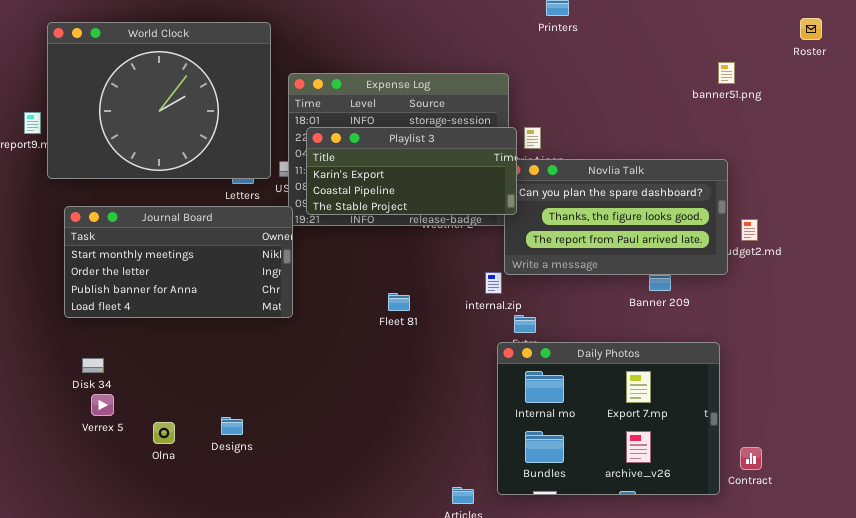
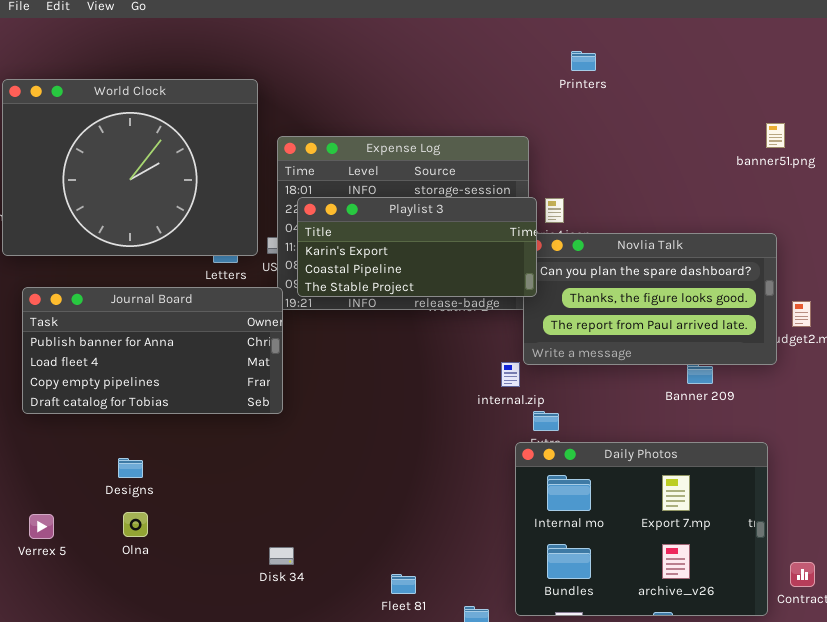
Journal Board: [64,206,293,318] -> [22,287,283,414], scrolled down 2 rows
Fleet 81: [388,293,410,311] -> [391,574,416,594], moved
Disk 34: [82,358,104,373] -> [269,547,294,565], moved
Verrex 5: [91,394,114,416] -> [29,514,54,539], moved
Designs: [221,417,243,435] -> [118,458,143,478], moved
Olna: [153,422,175,444] -> [123,512,148,537], moved

